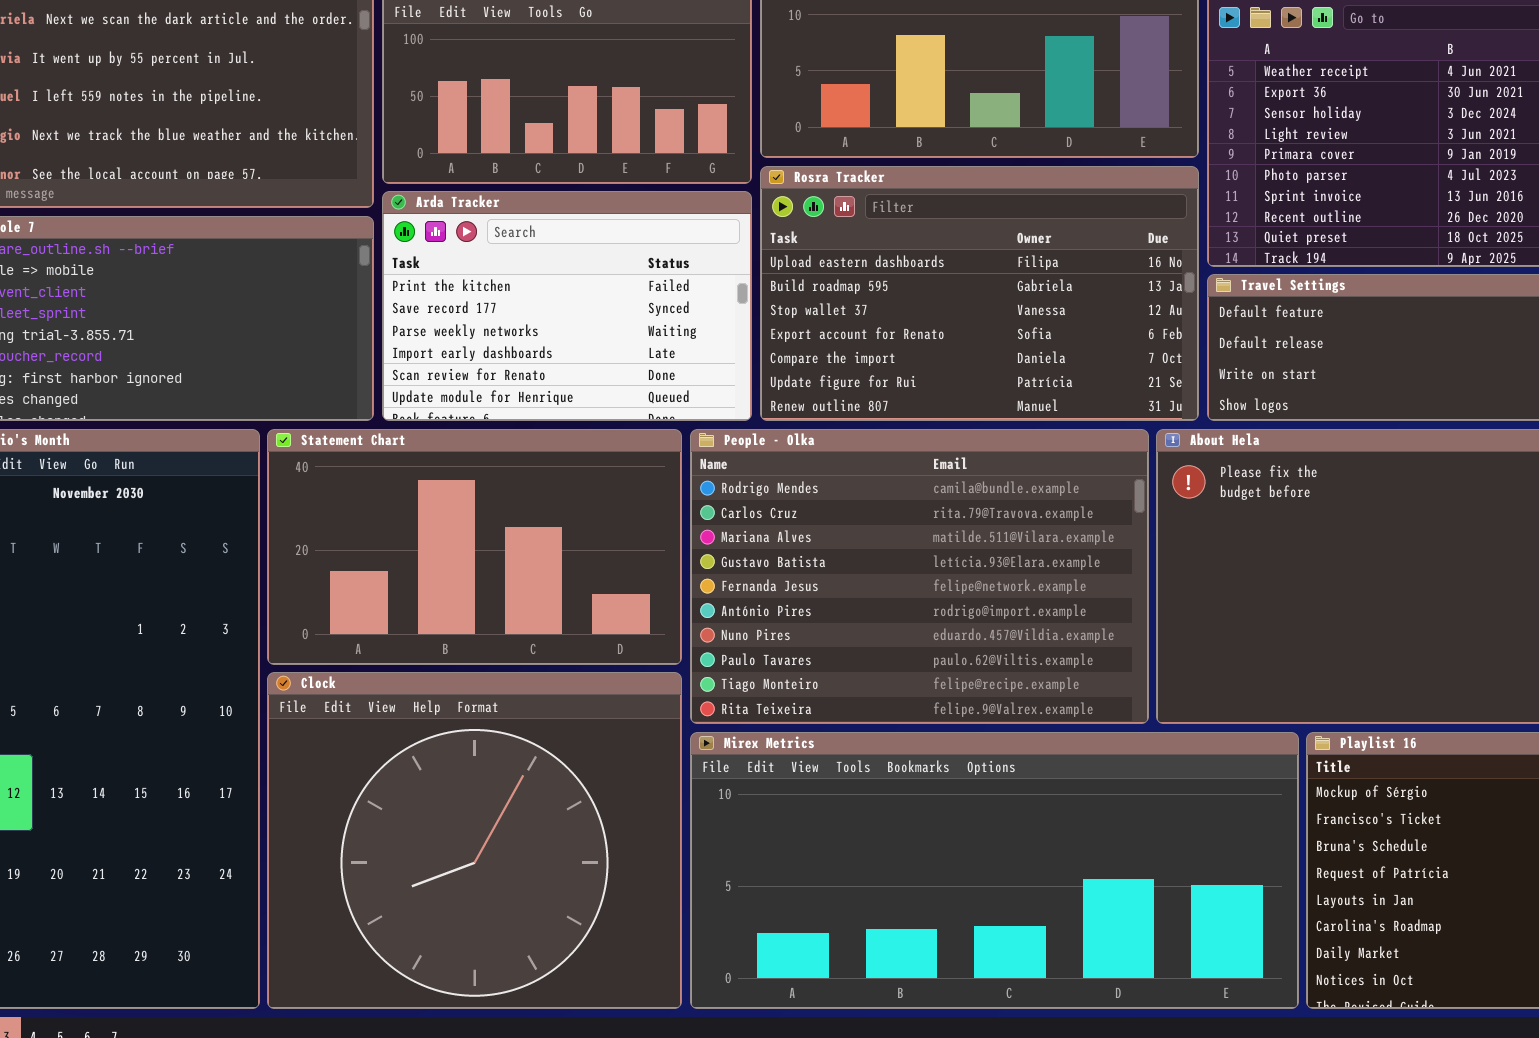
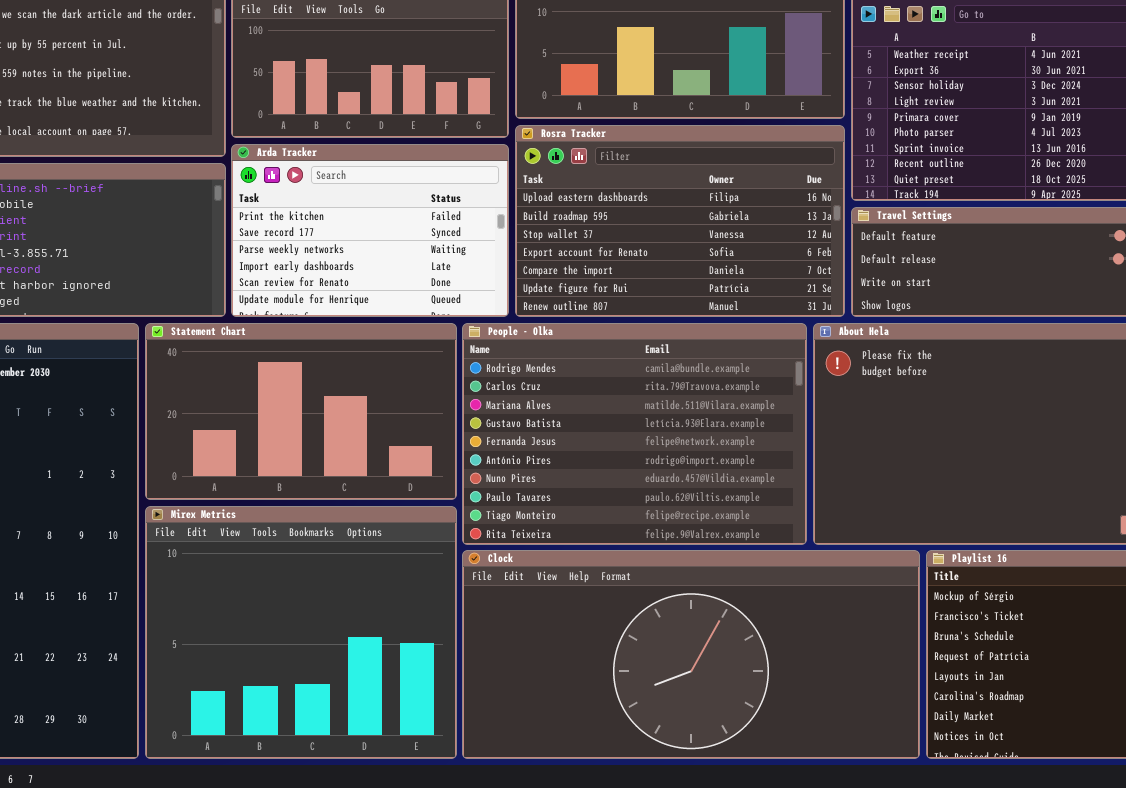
Clock: [267,672,682,1009] -> [462,550,920,759], moved, resized
Mirex Metrics: [690,732,1299,1009] -> [145,506,457,759], moved, resized

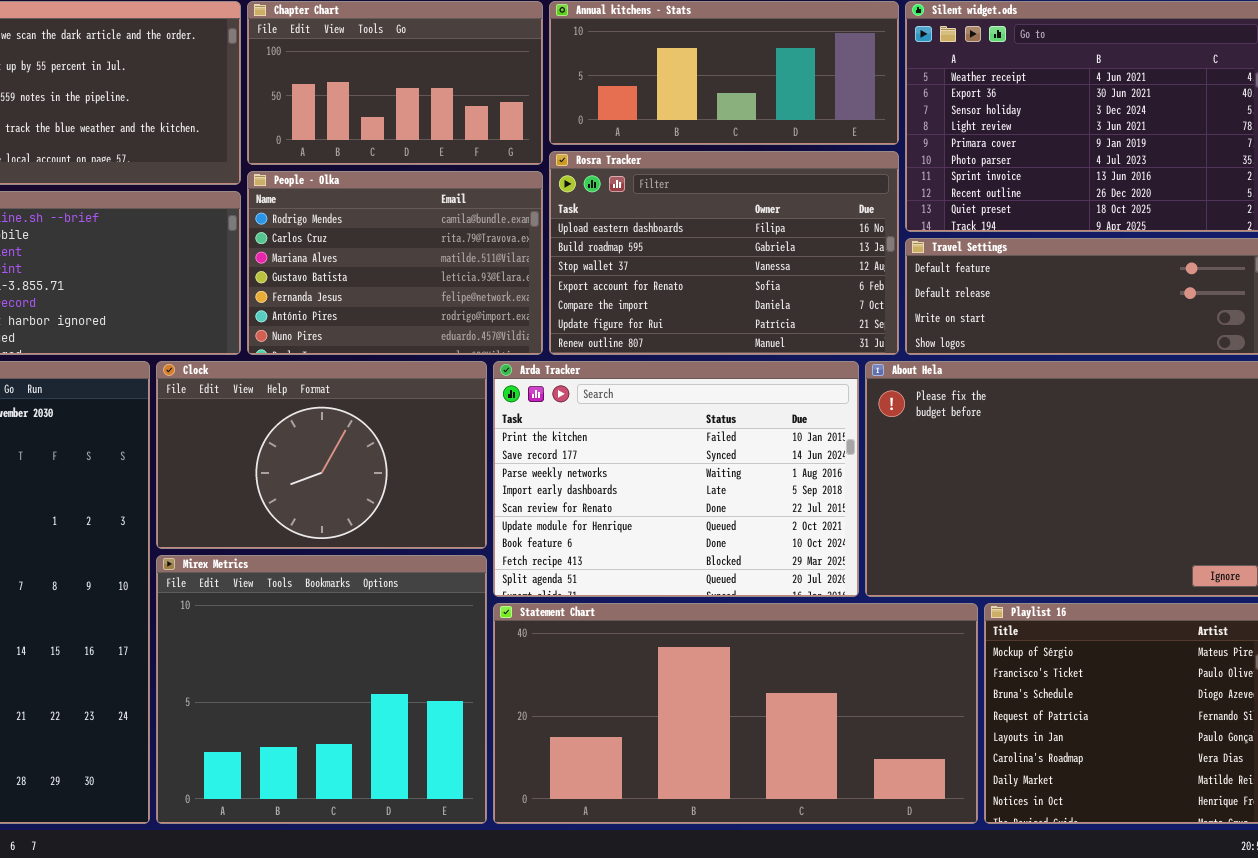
Arda Tracker: [231,144,509,317] -> [493,361,859,597], moved, resized
Statement Chart: [145,323,457,500] -> [493,603,978,824], moved, resized
People - Olka: [462,323,807,545] -> [247,171,543,355], moved, resized
Clock: [462,550,920,759] -> [156,361,487,549], moved, resized

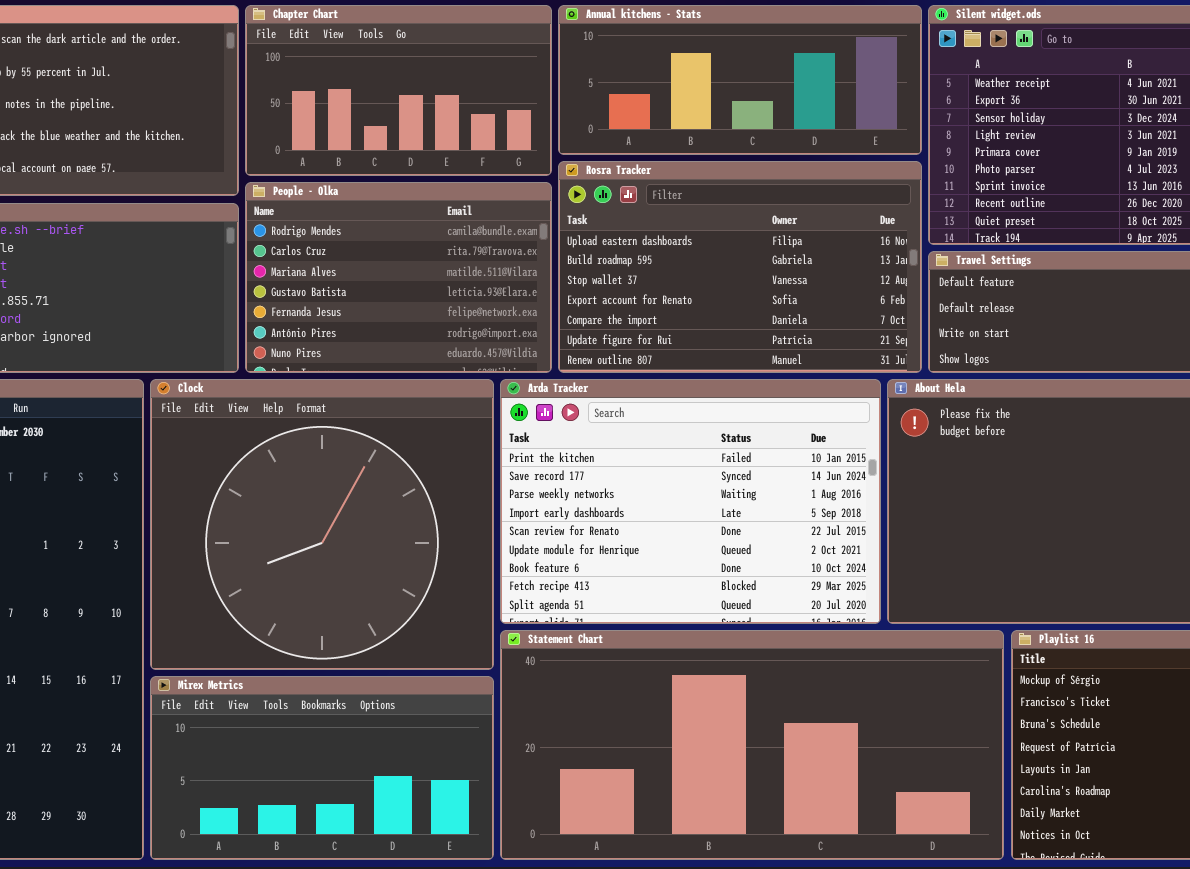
Clock: [156,361,487,549] -> [150,379,494,670], resized
Mirex Metrics: [156,555,487,824] -> [150,676,494,860], resized

